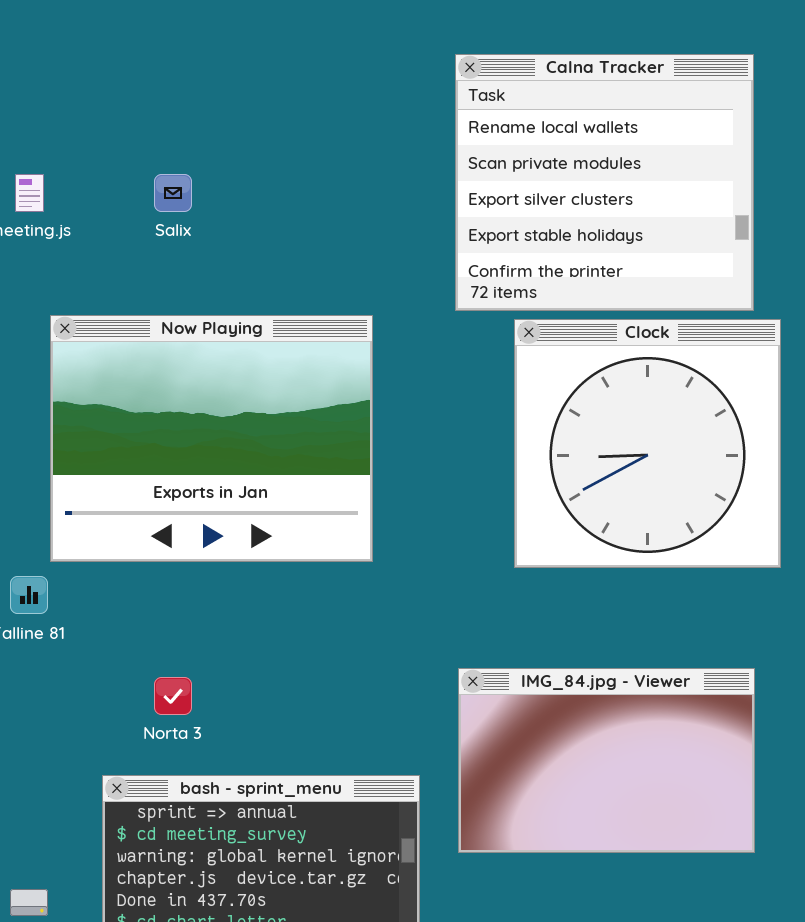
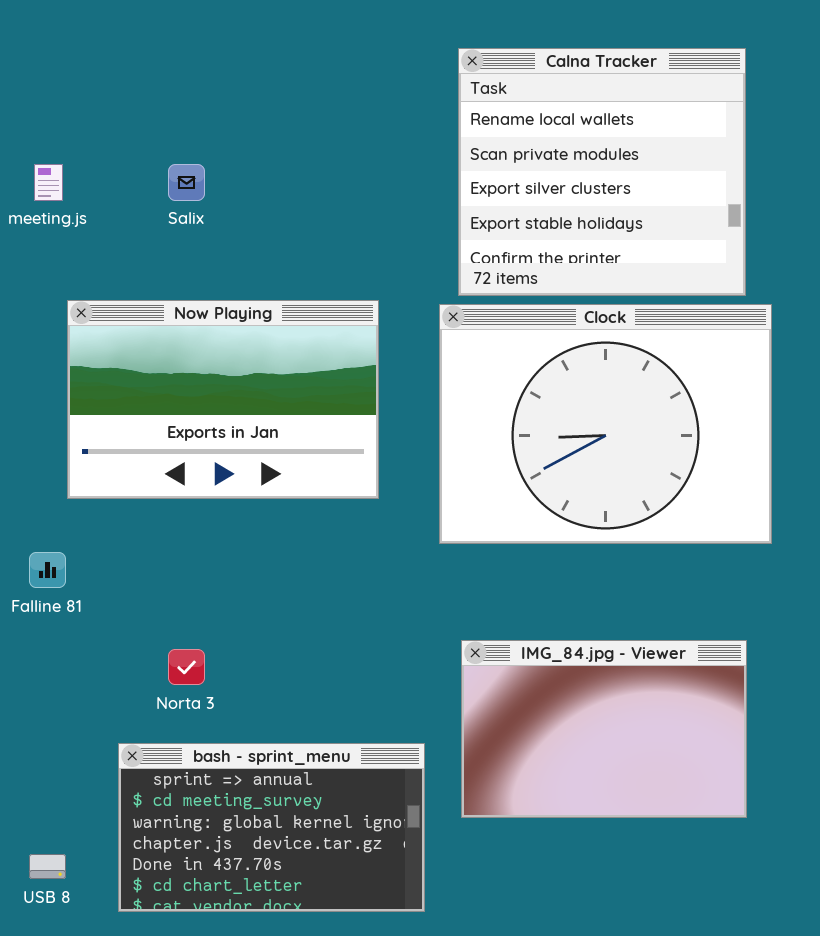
Now Playing: [50,315,373,562] -> [67,300,379,499], resized
Clock: [514,319,781,568] -> [439,304,772,544], resized

